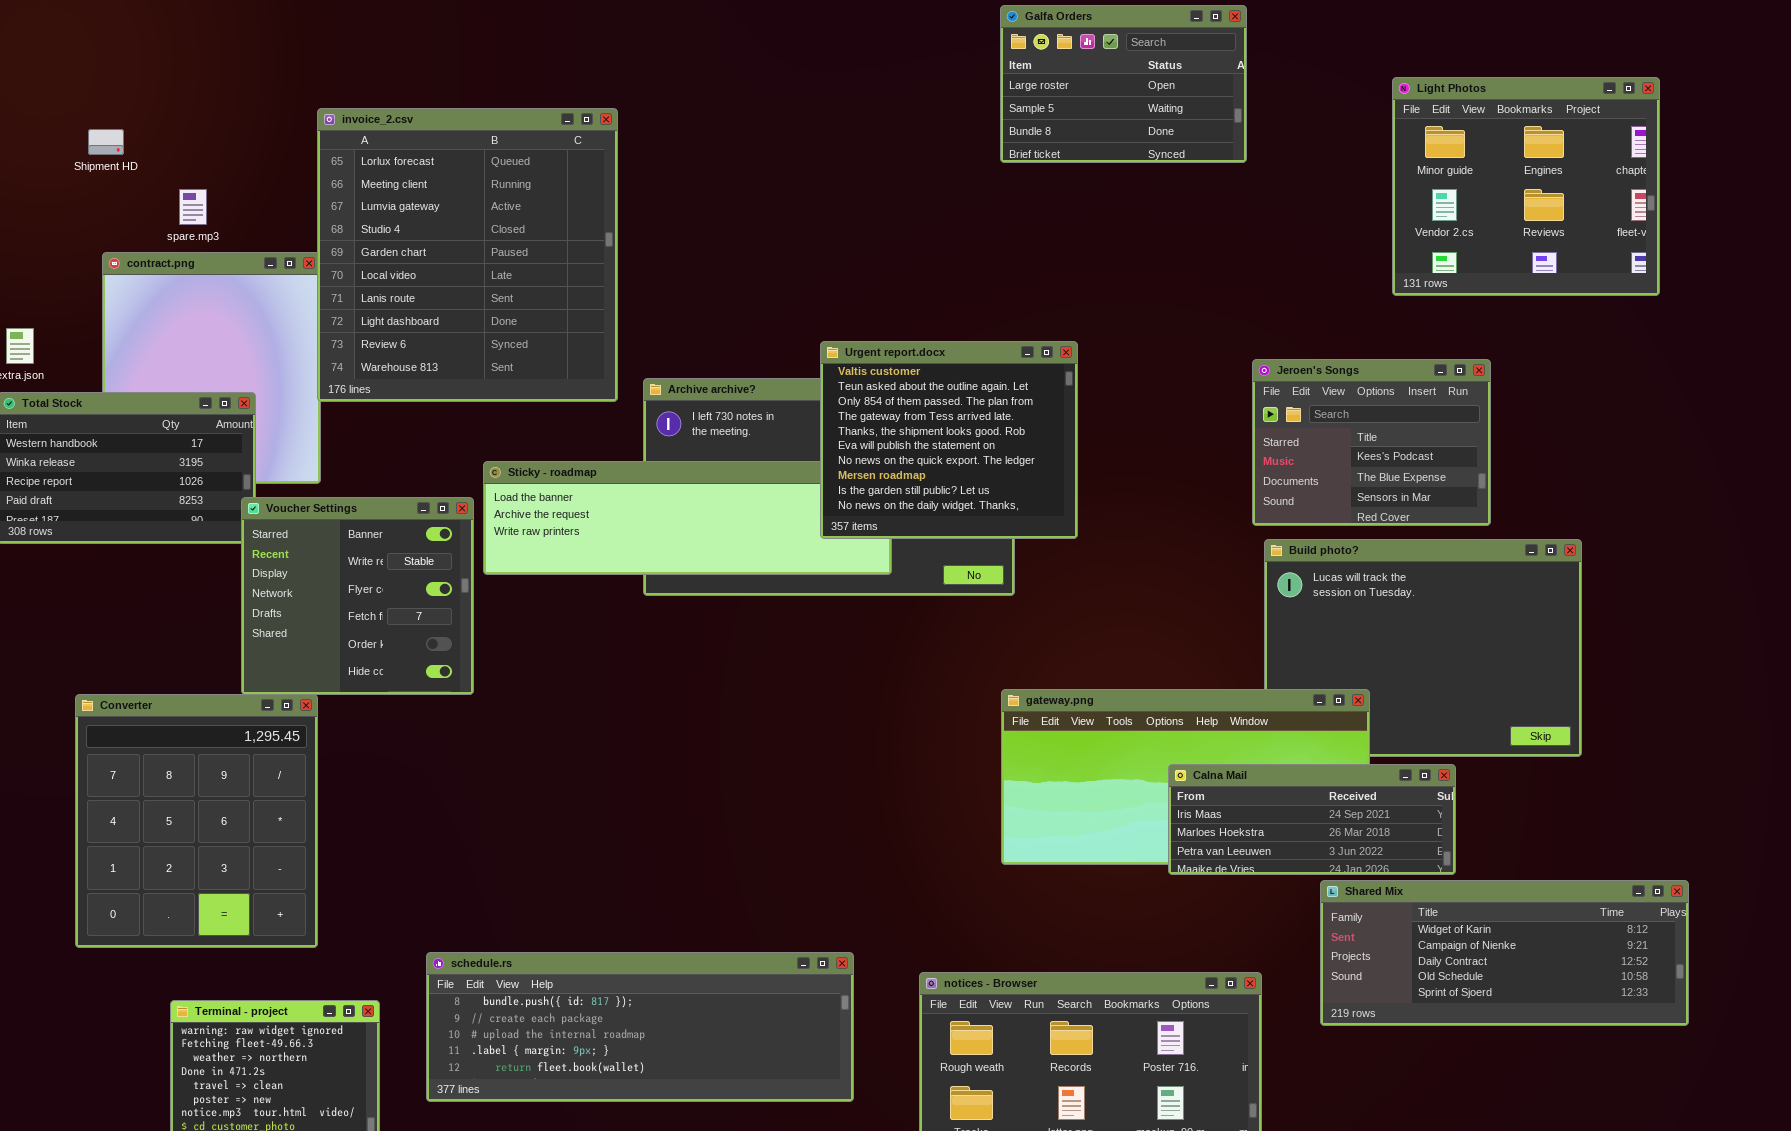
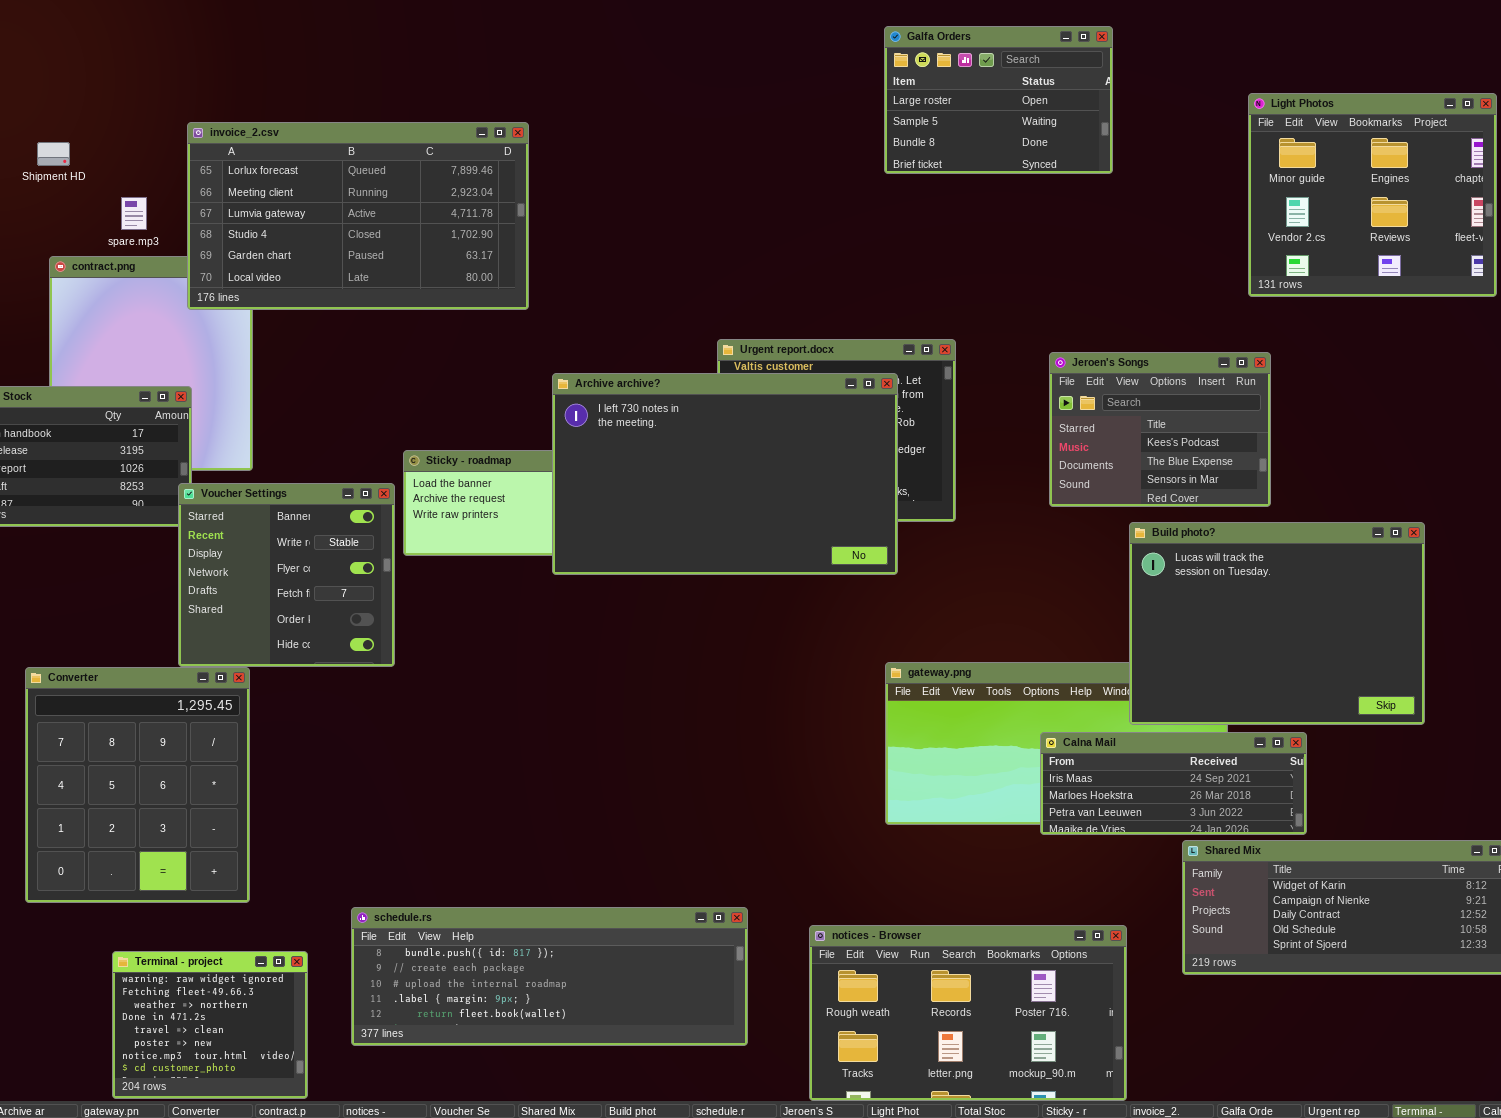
invoice_2.csv: [317,108,618,402] -> [187,122,529,310], resized
Jeroen's Songs: [1252,359,1491,526] -> [1049,352,1271,507], moved
Archive archive?: [643,378,1015,596] -> [552,373,898,575], raised
Build photo?: [1264,539,1582,757] -> [1129,522,1425,725], raised

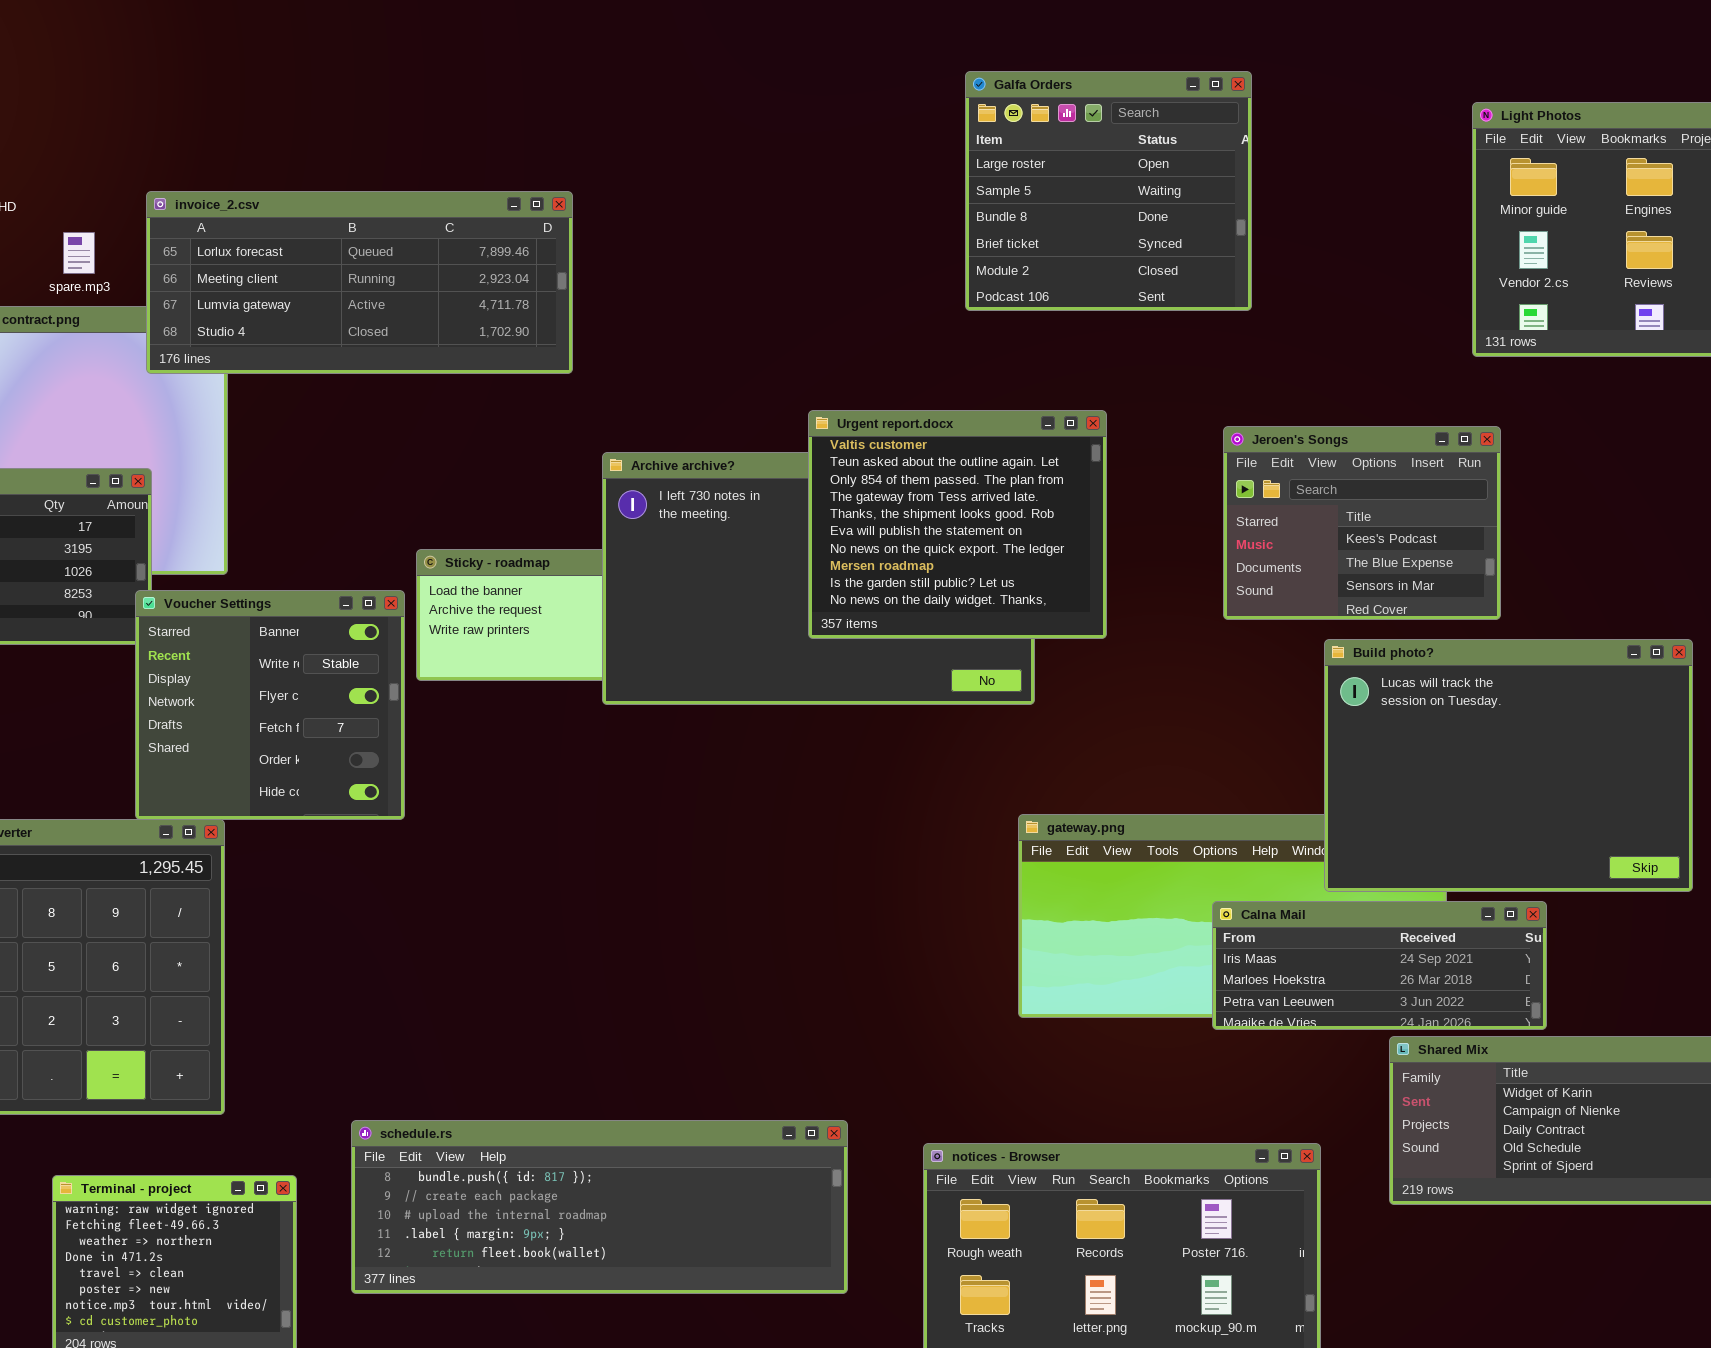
Galfa Orders: [884,26,1113,174] -> [965,71,1252,311], moved, resized
invoice_2.csv: [187,122,529,310] -> [146,191,573,374], resized
Urgent report.docx: [717,339,956,522] -> [808,410,1107,639], raised

